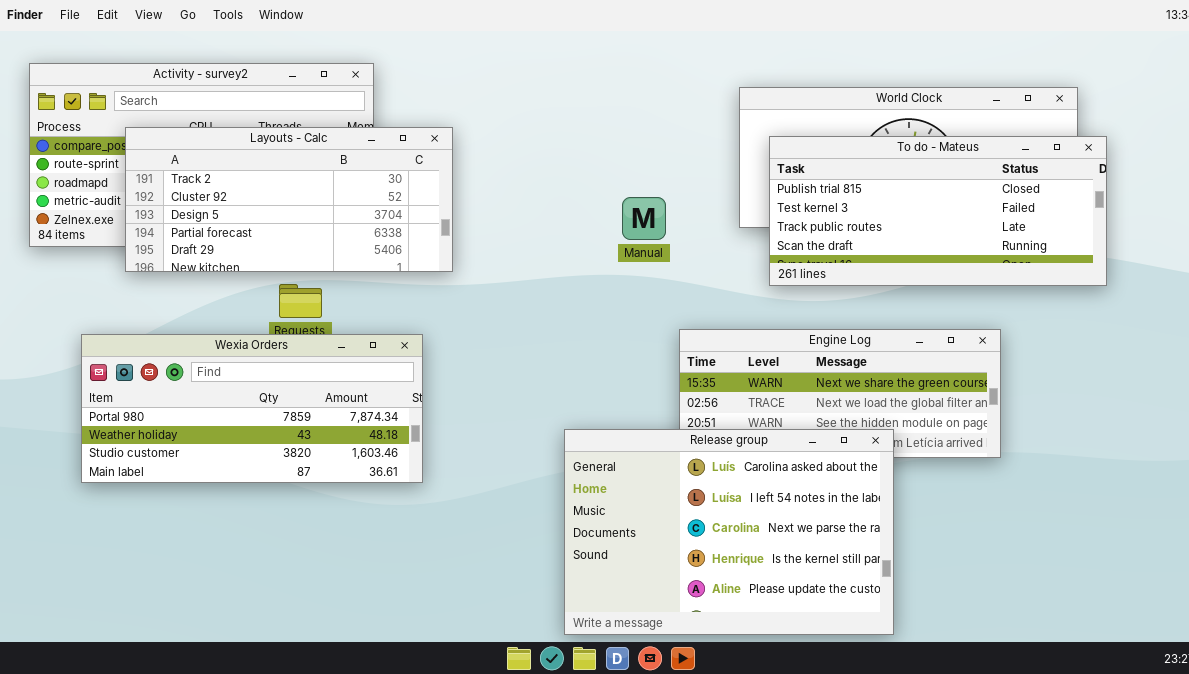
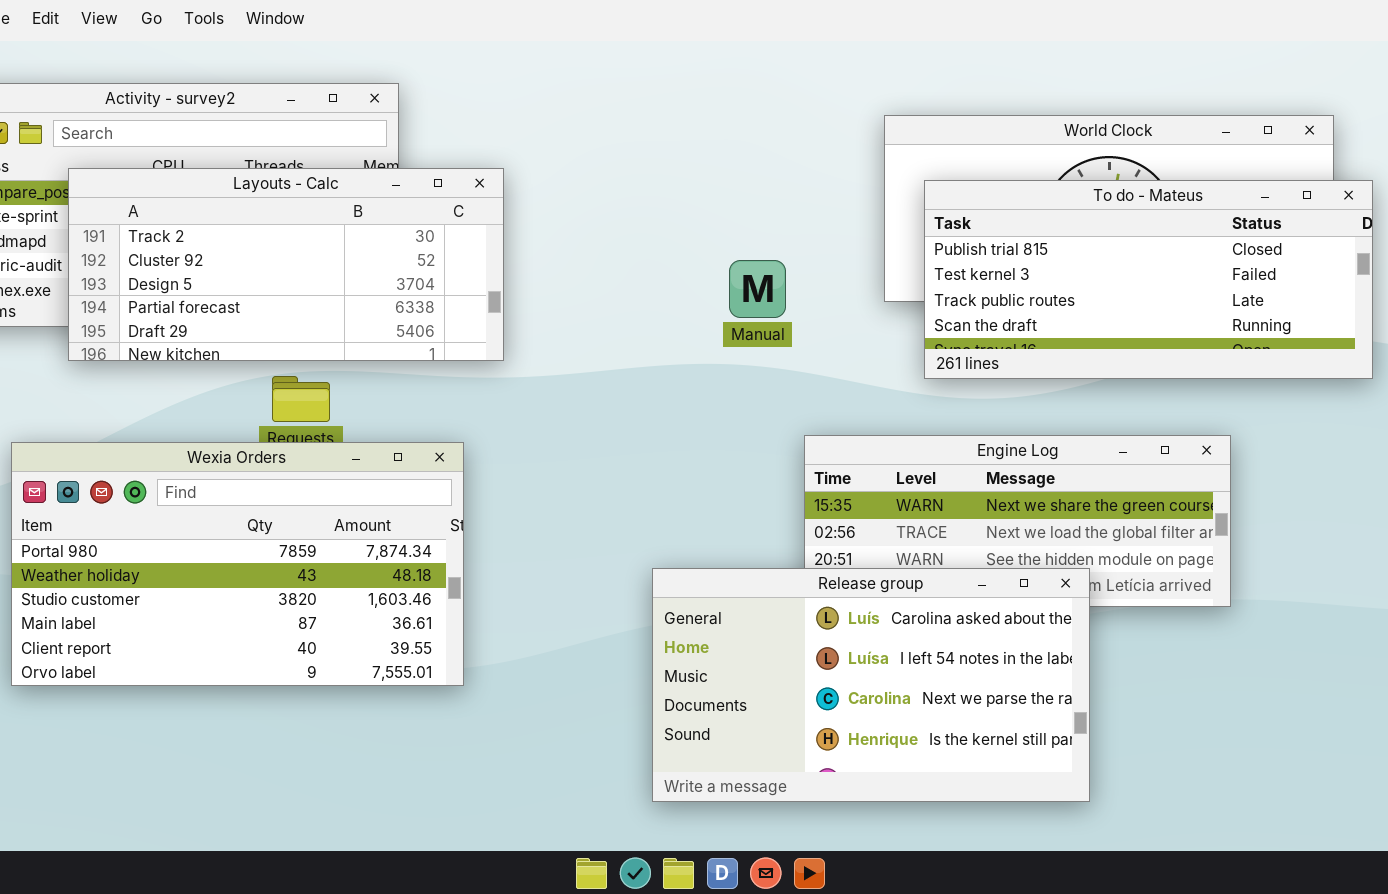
Wexia Orders: [81,334,423,483] -> [11,442,464,686], resized
Release group: [564,429,894,635] -> [652,568,1090,802], resized

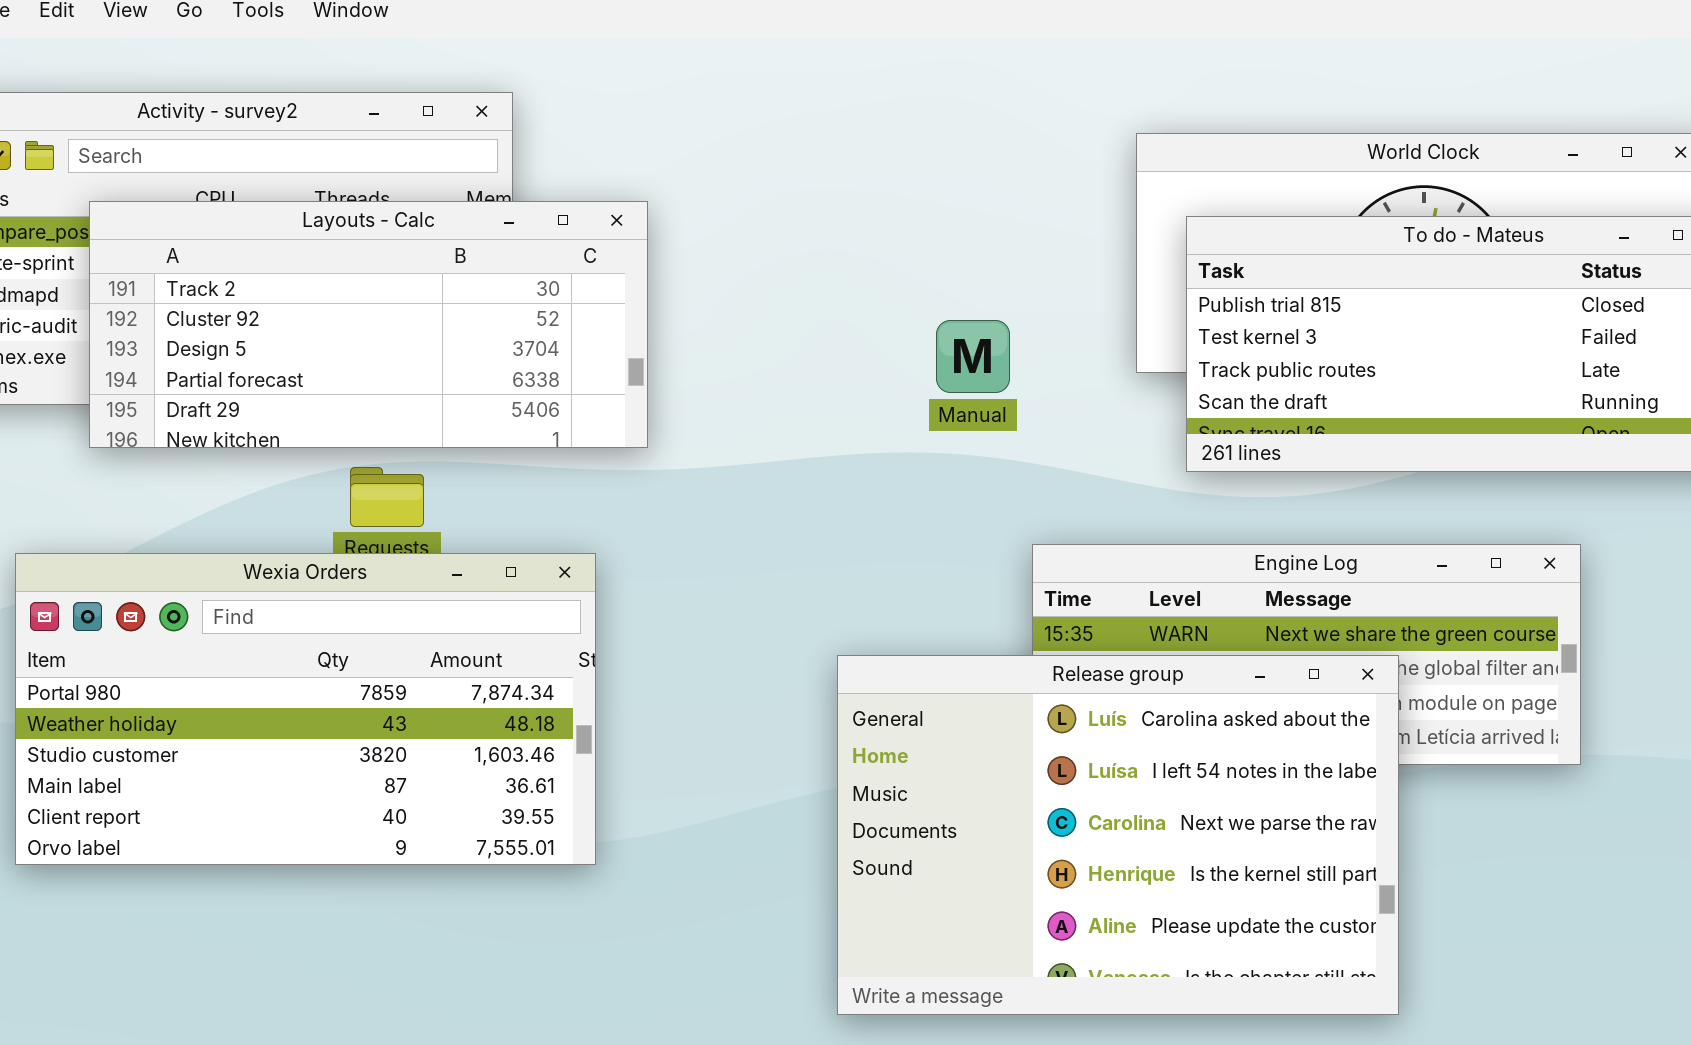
Release group: [652,568,1090,802] -> [837,655,1399,1015], resized

